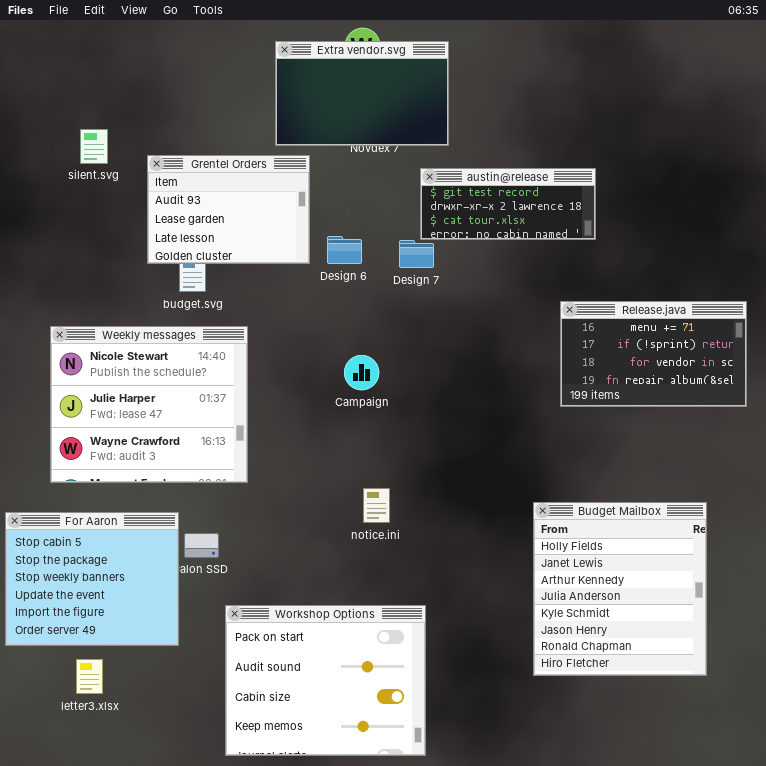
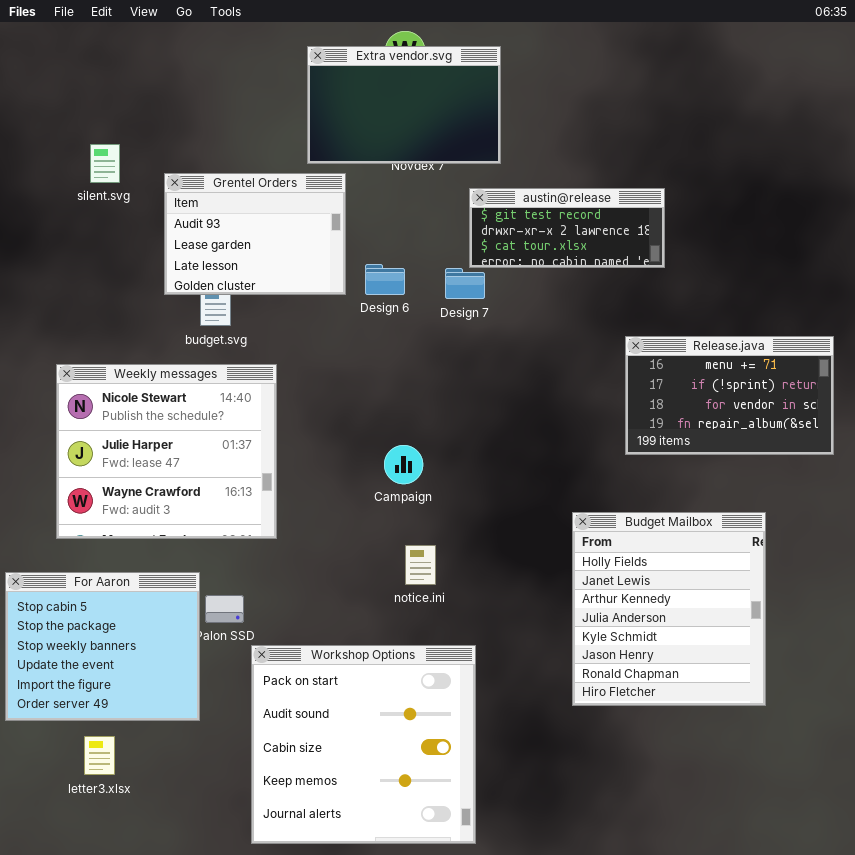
Campaign: [344,355,379,390] -> [384,445,423,484], moved
Budget Mailbox: [533,502,707,676] -> [572,512,766,706], moved
Workshop Options: [225,605,426,756] -> [251,645,476,844], resized

